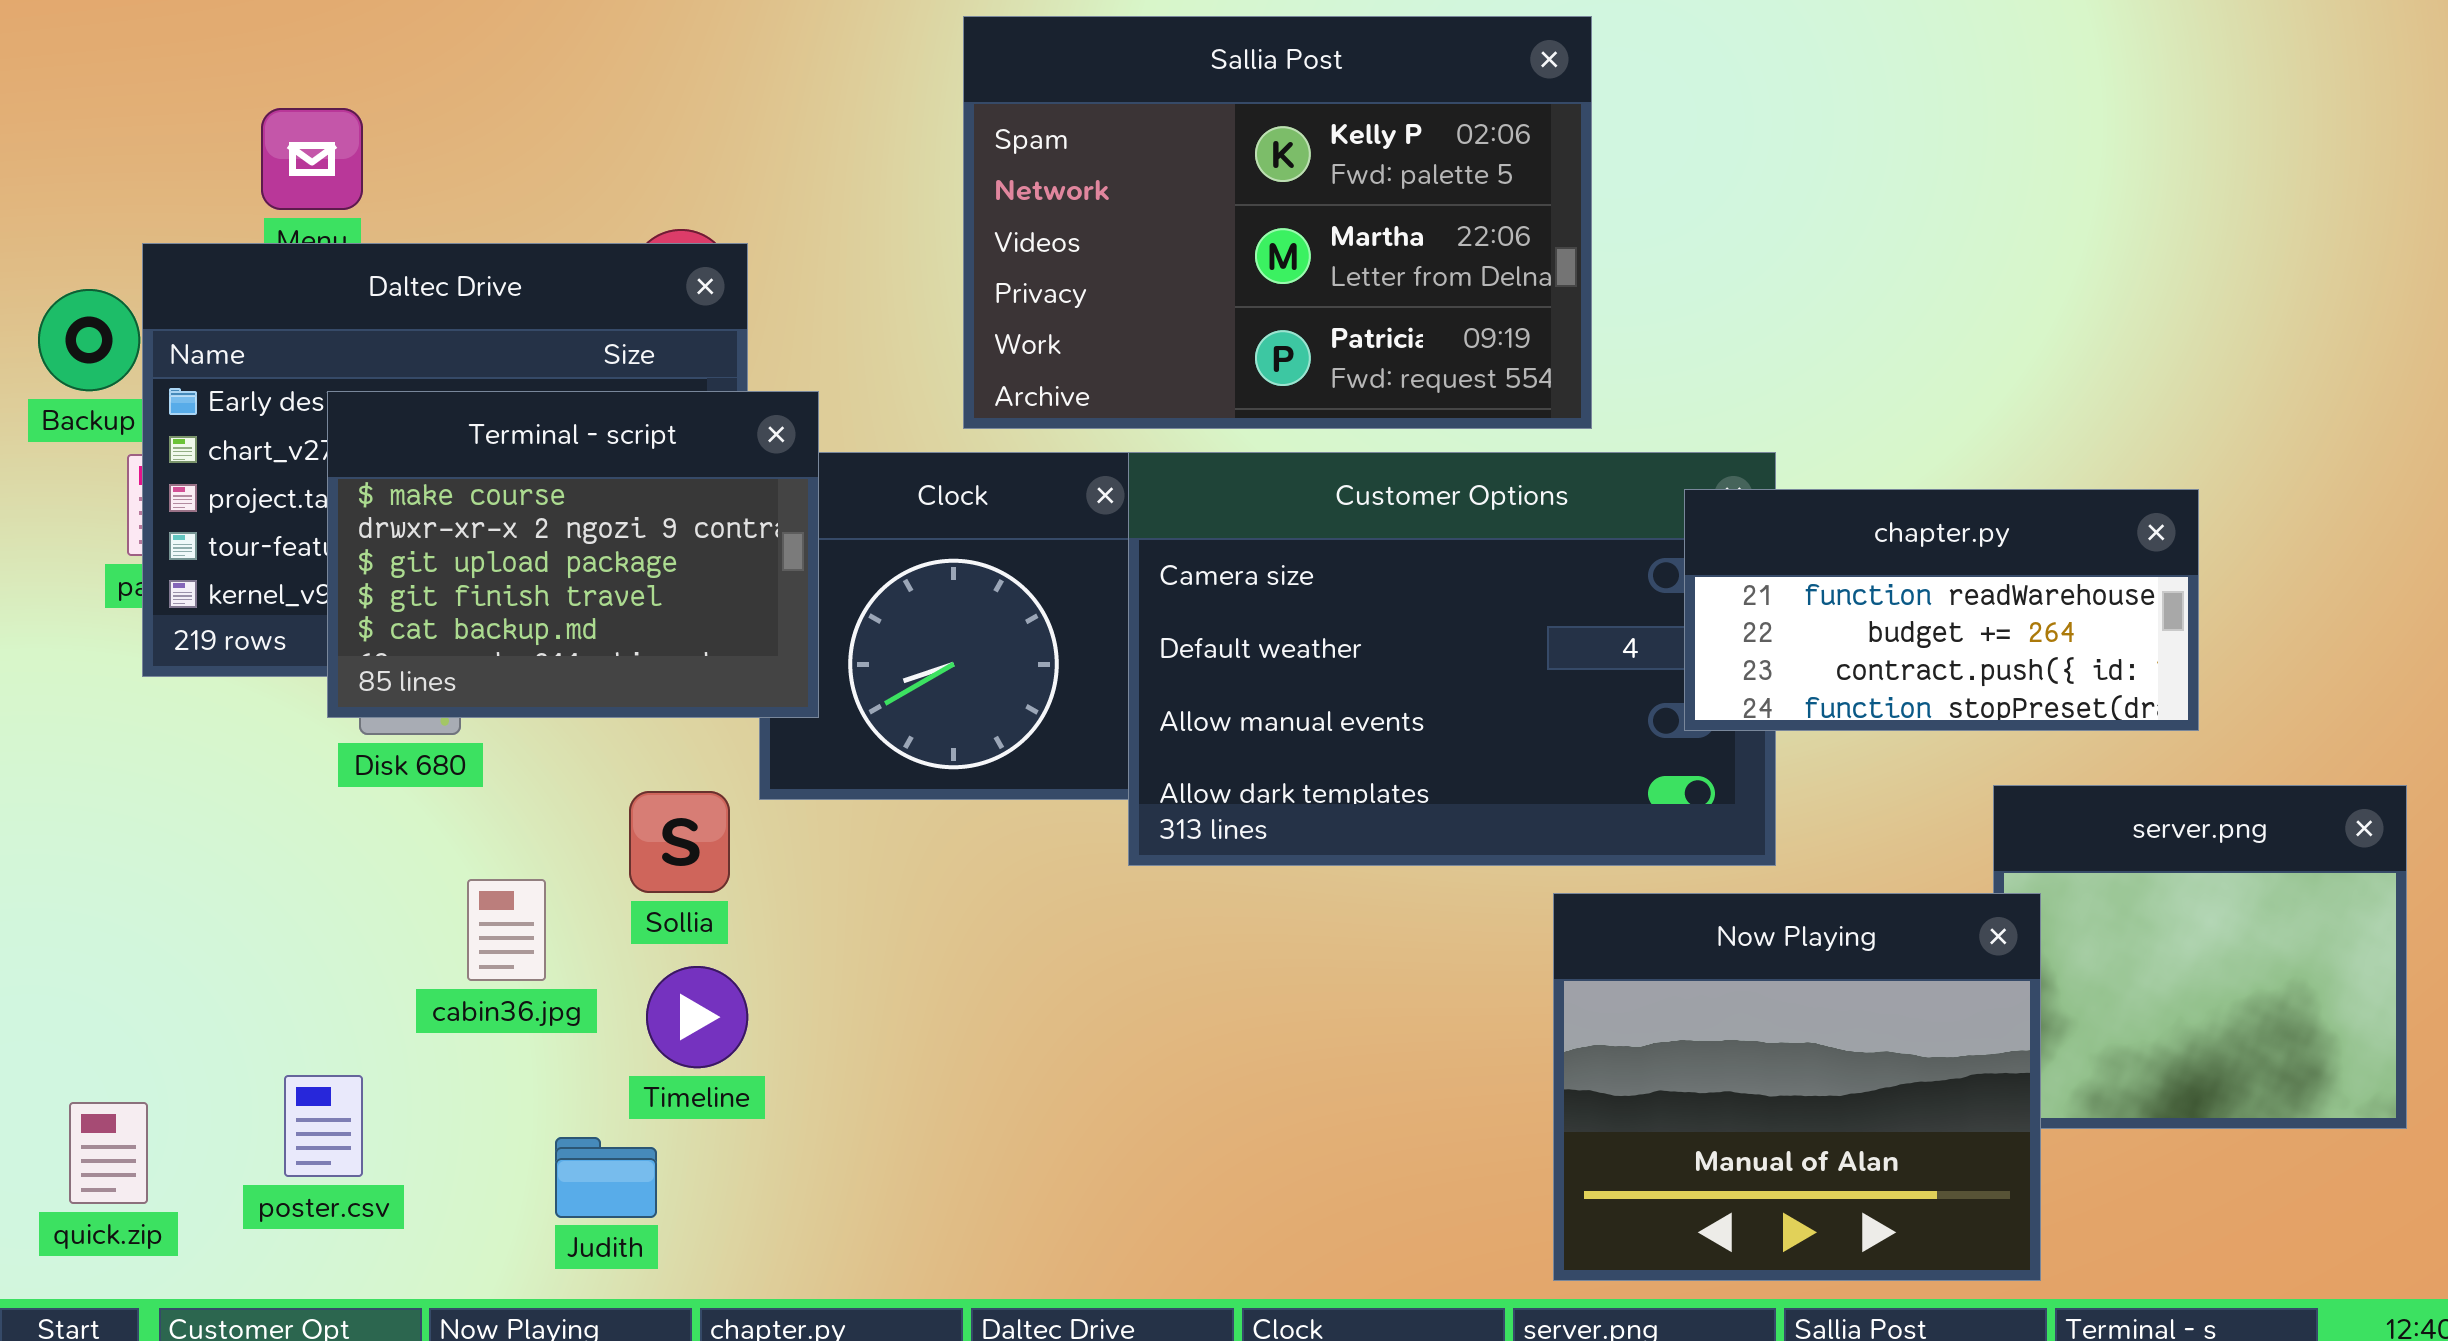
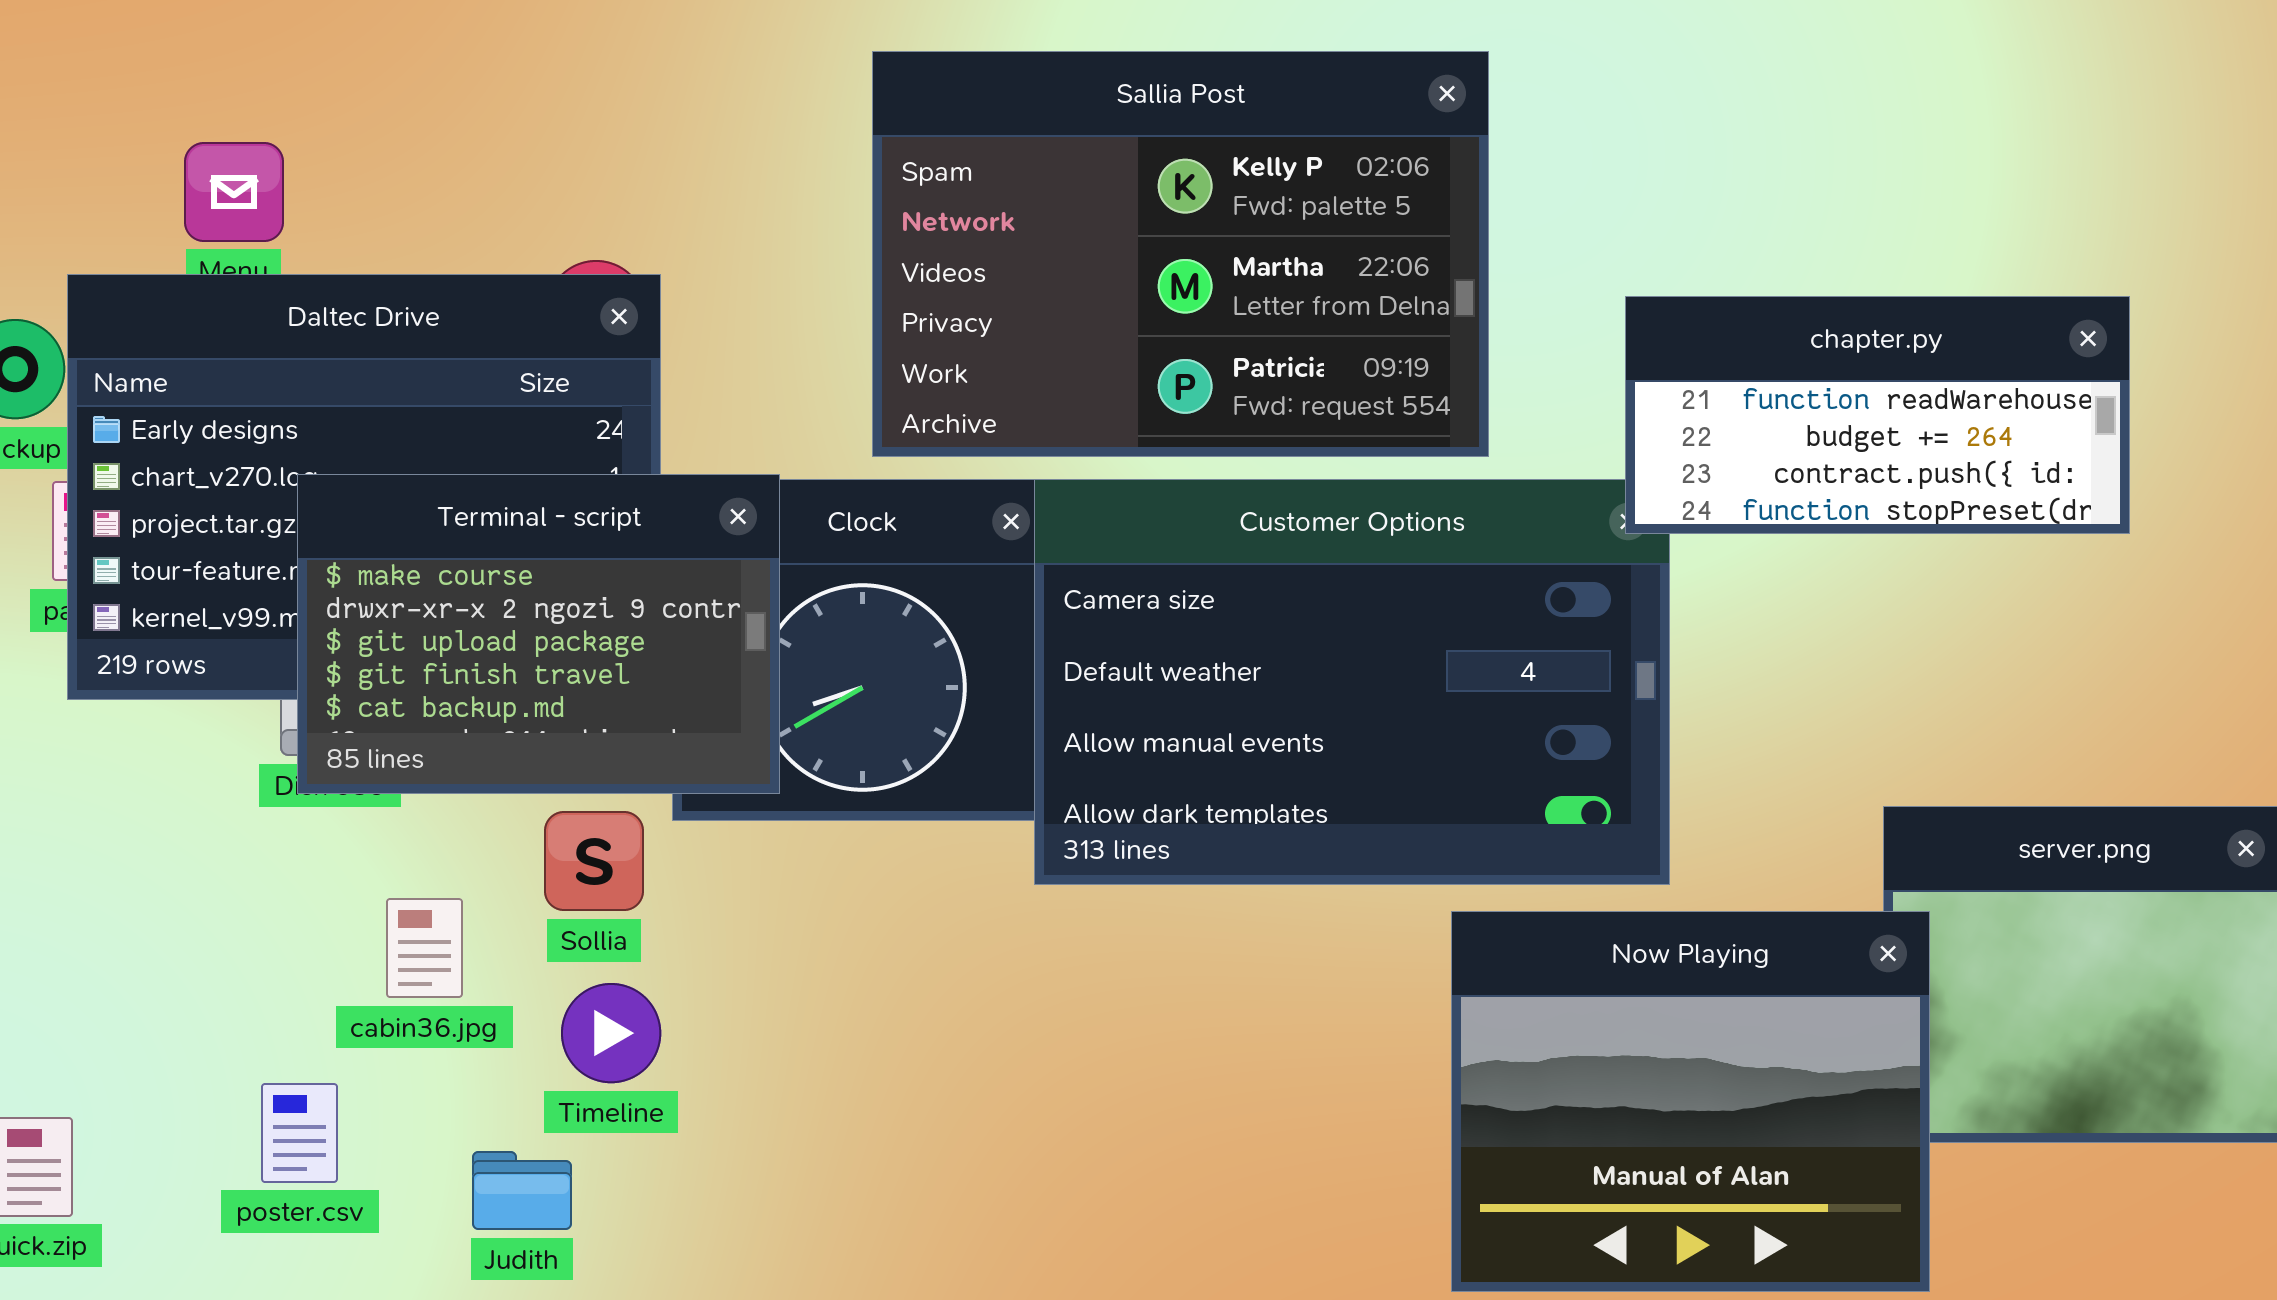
Terminal - script: [327,391,819,718] -> [297,474,780,794], moved
chapter.py: [1684,489,2199,731] -> [1625,296,2130,534], moved
poster.csv: [284,1075,363,1177] -> [261,1083,338,1183], moved

